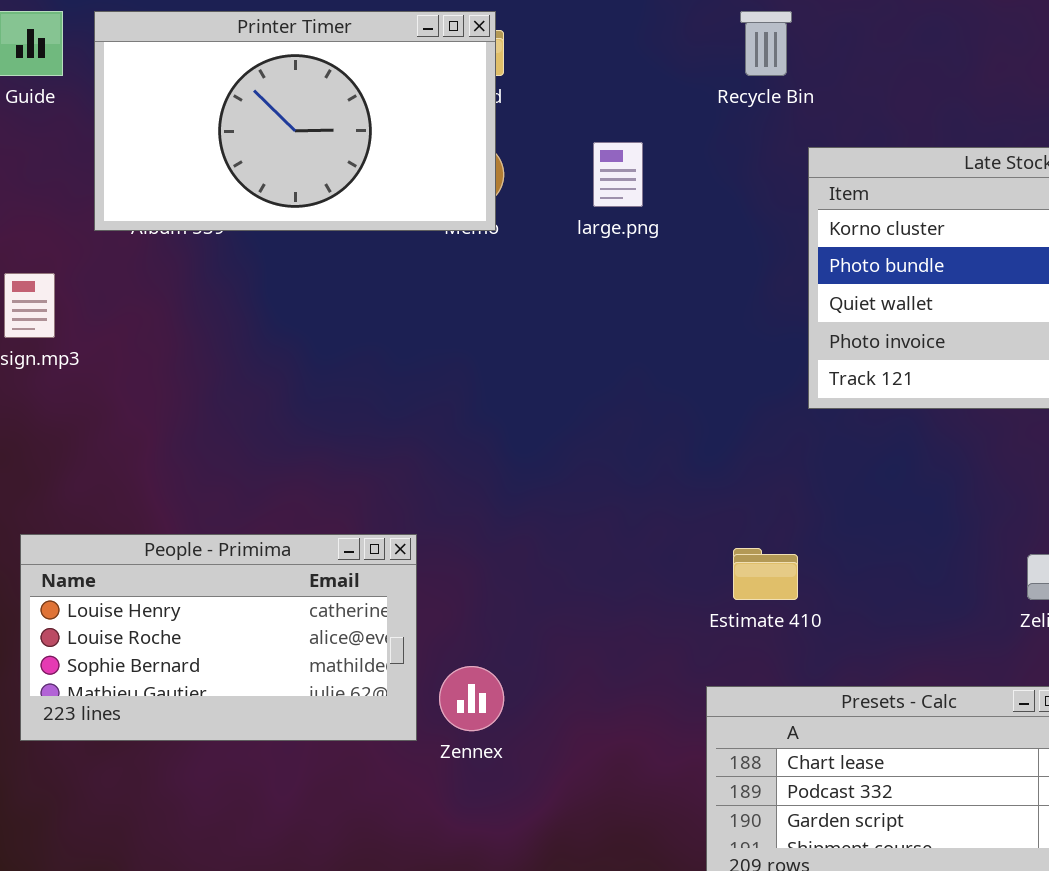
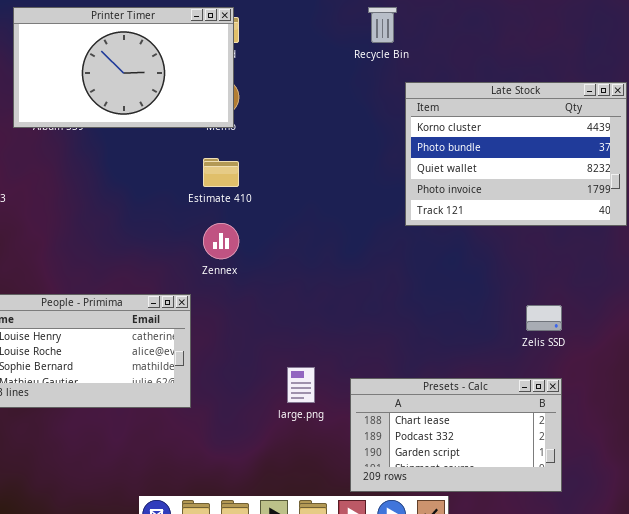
large.png: [593,142,643,207] -> [287,367,315,403], moved
Estimate 410: [733,548,798,600] -> [203,158,239,187], moved
Zennex: [439,666,504,731] -> [203,223,239,259], moved

